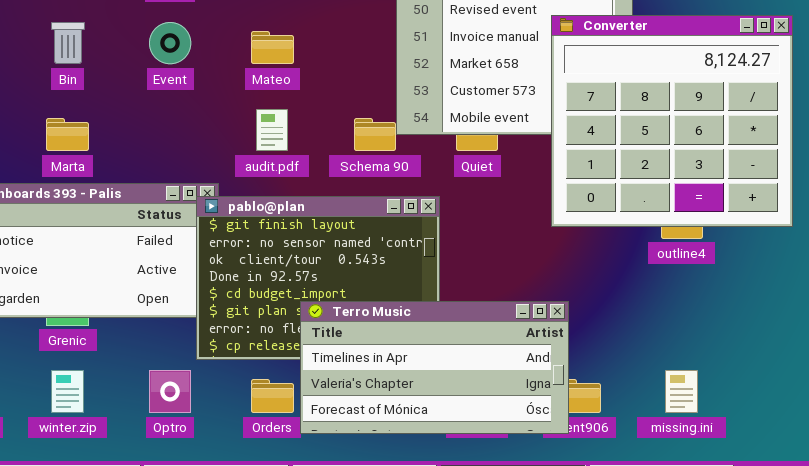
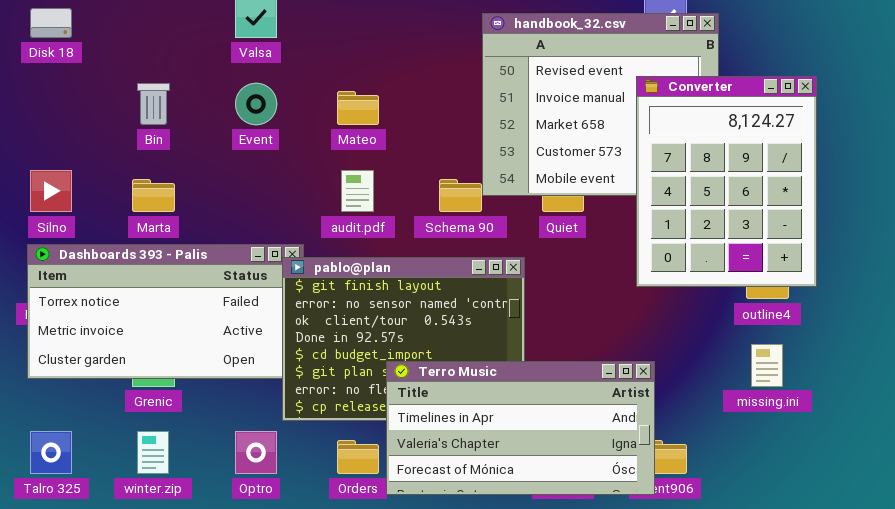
Converter: [551,15,793,227] -> [636,76,817,287], resized
missing.ini: [665,370,698,413] -> [751,344,783,387], moved

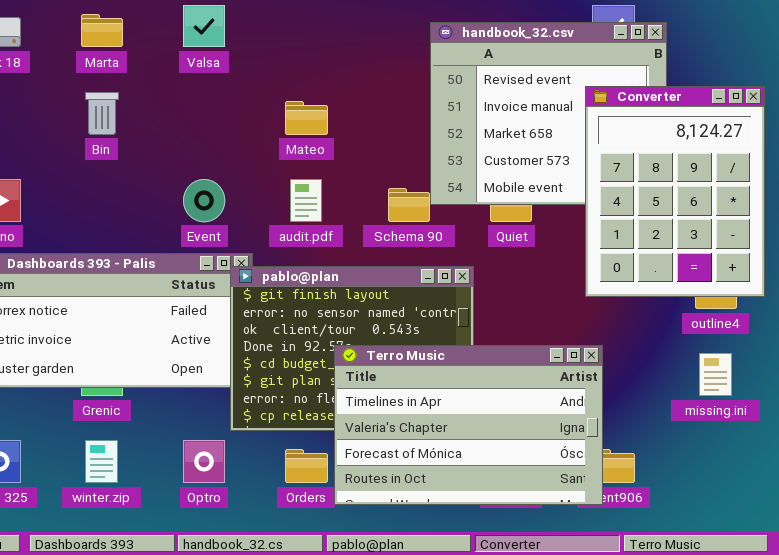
Event: [235,83,277,125] -> [183,179,225,222], moved
Marta: [132,179,175,212] -> [81,14,123,47], moved
Terro Music: [386,361,655,495] -> [334,345,603,505], resized

